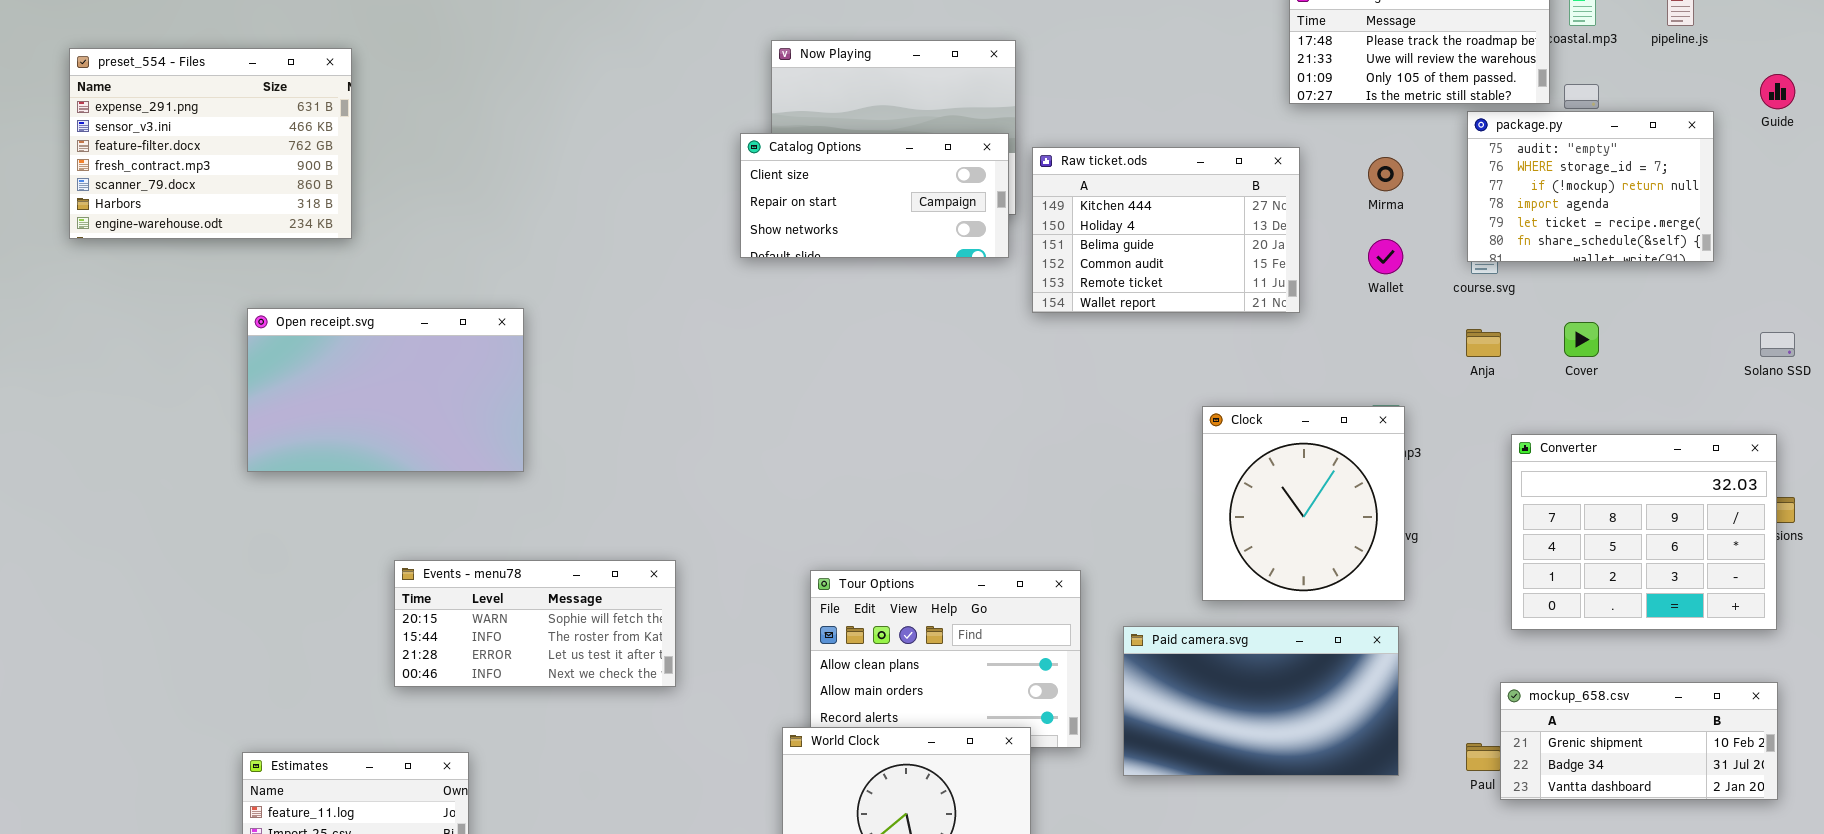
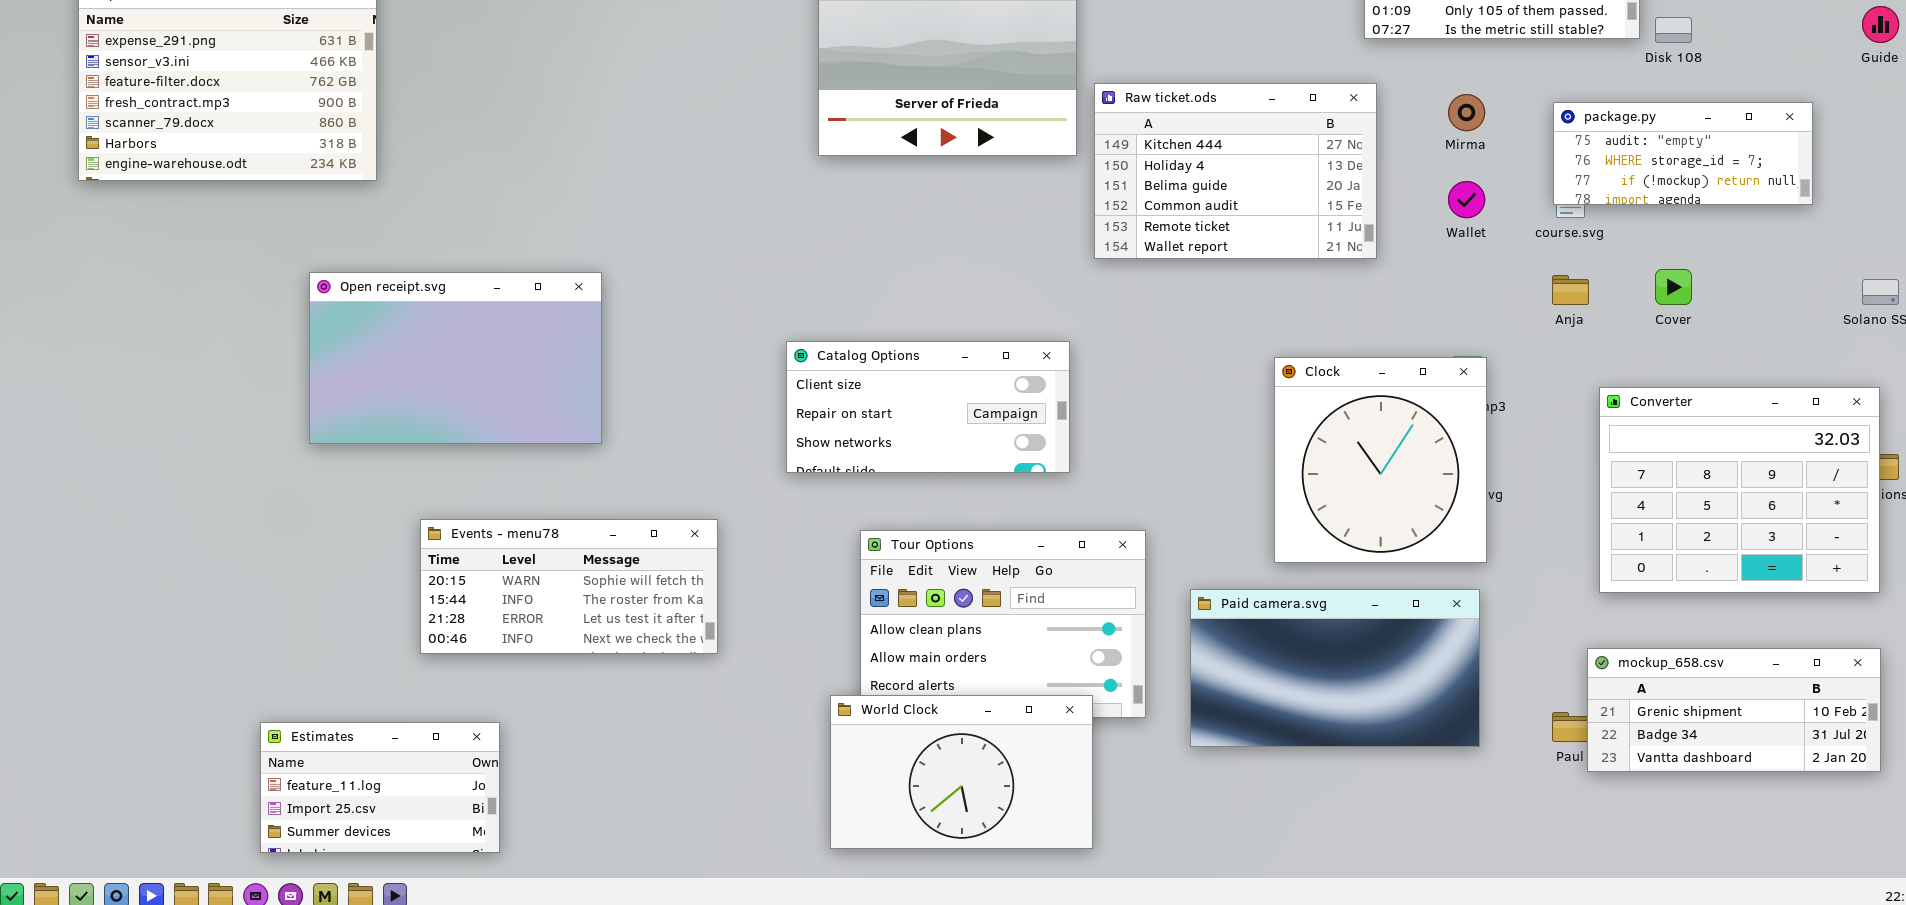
package.py: [1467,111,1714,262] -> [1553,102,1813,205], resized
Catalog Options: [740,133,1009,258] -> [786,341,1070,473], moved
Open receipt.svg: [247,308,524,472] -> [309,272,602,444], moved

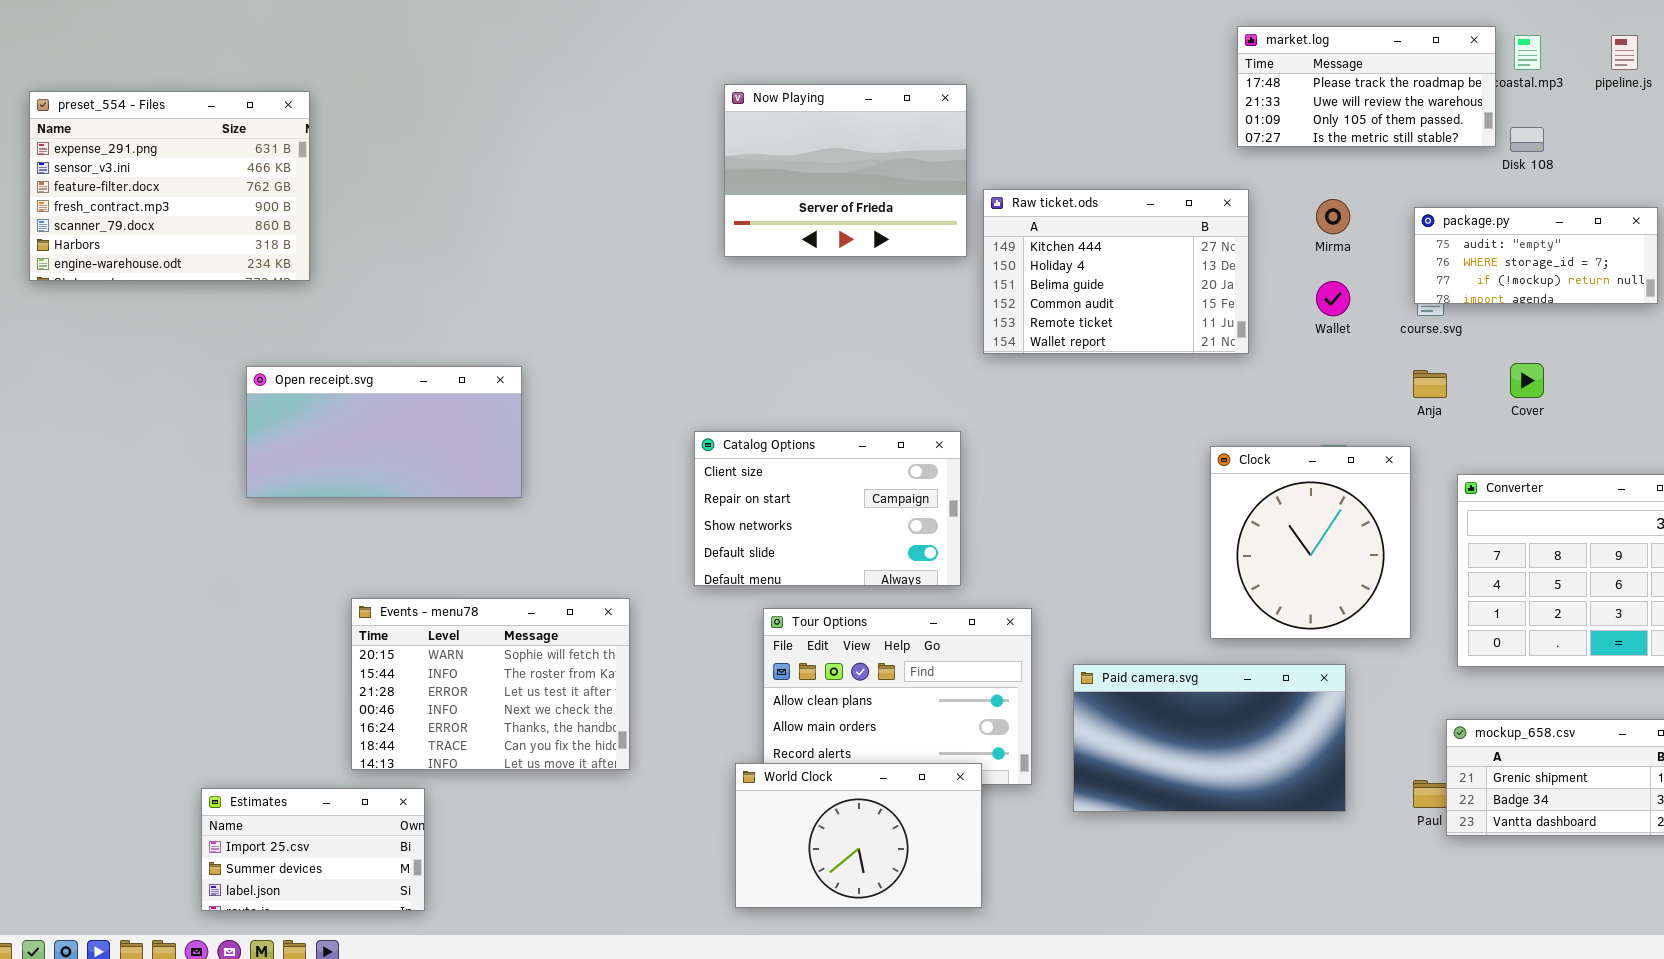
Open receipt.svg: [309,272,602,444] -> [246,366,522,498], resized
Catalog Options: [786,341,1070,473] -> [694,431,961,586], resized
Clock: [1274,357,1487,563] -> [1210,446,1411,639], moved
Events - menu78: [420,519,718,654] -> [351,598,630,770], resized
Estimates: [260,722,500,853] -> [201,788,425,911], scrolled down 1 row

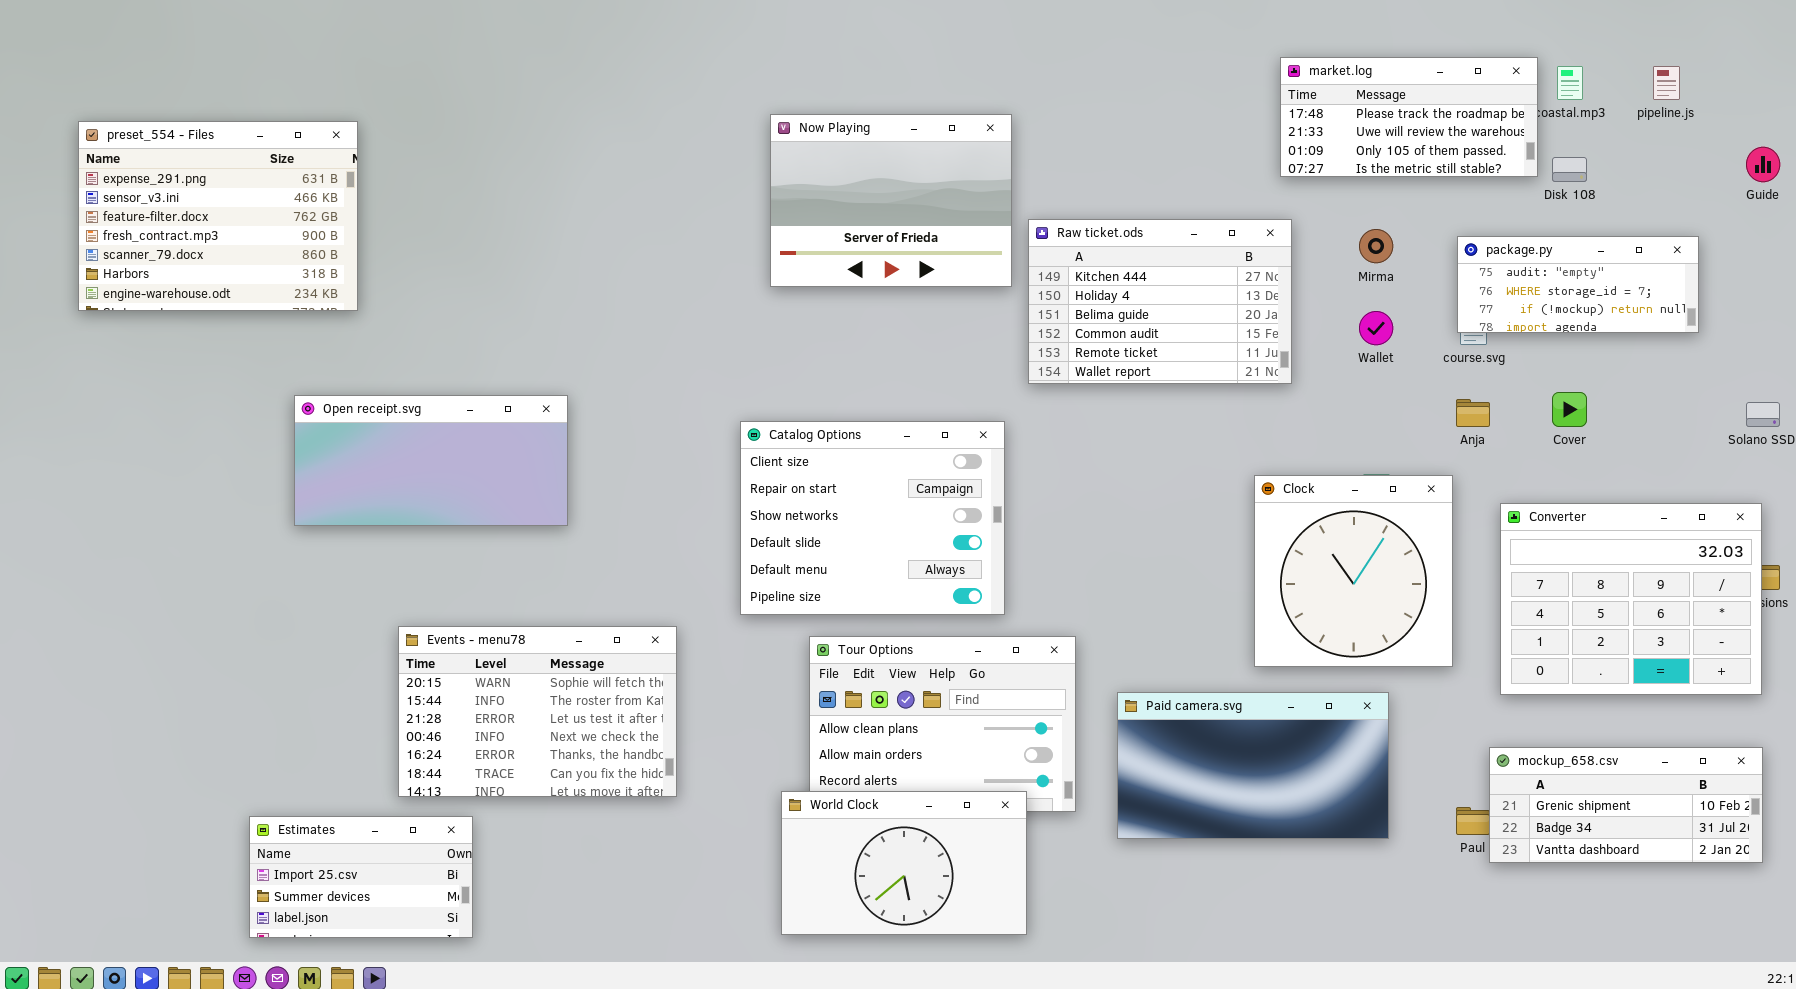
Catalog Options: [694,431,961,586] -> [740,421,1005,615], resized

